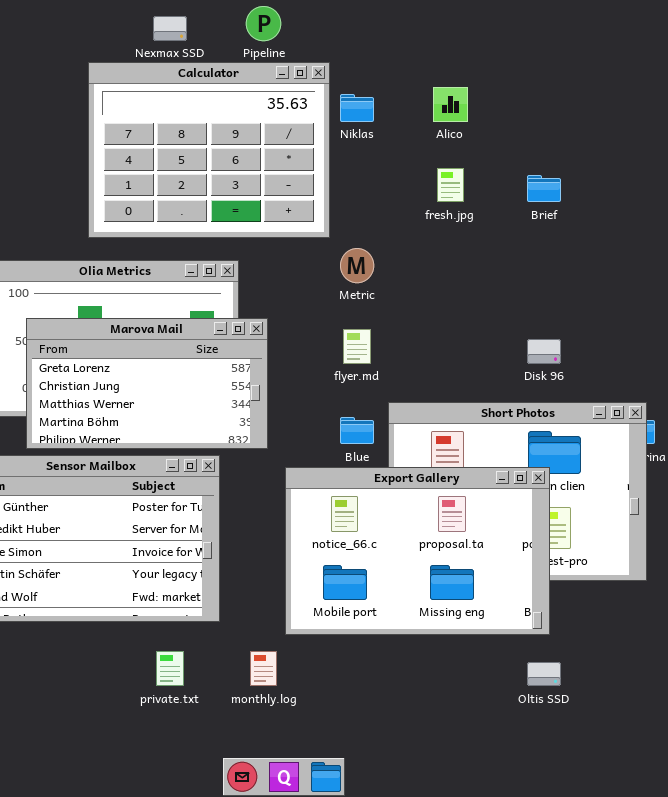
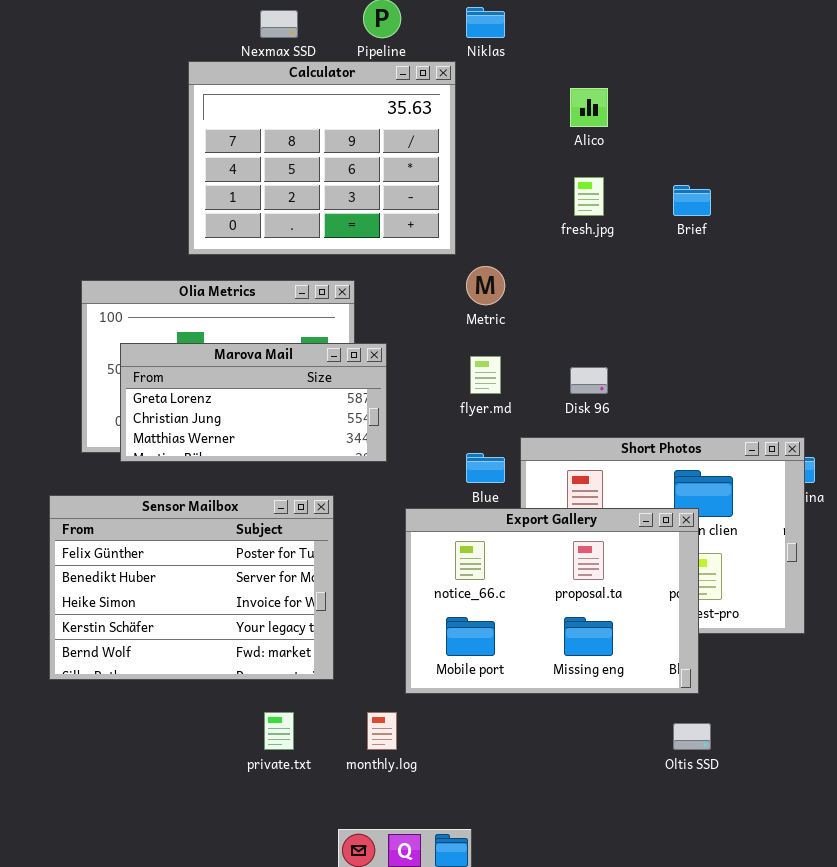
Niklas: [340,94,374,122] -> [466,7,505,38], moved
Marova Mail: [26,318,268,449] -> [120,343,387,462], resized
Disk 96: [527,339,561,364] -> [570,367,608,394], moved

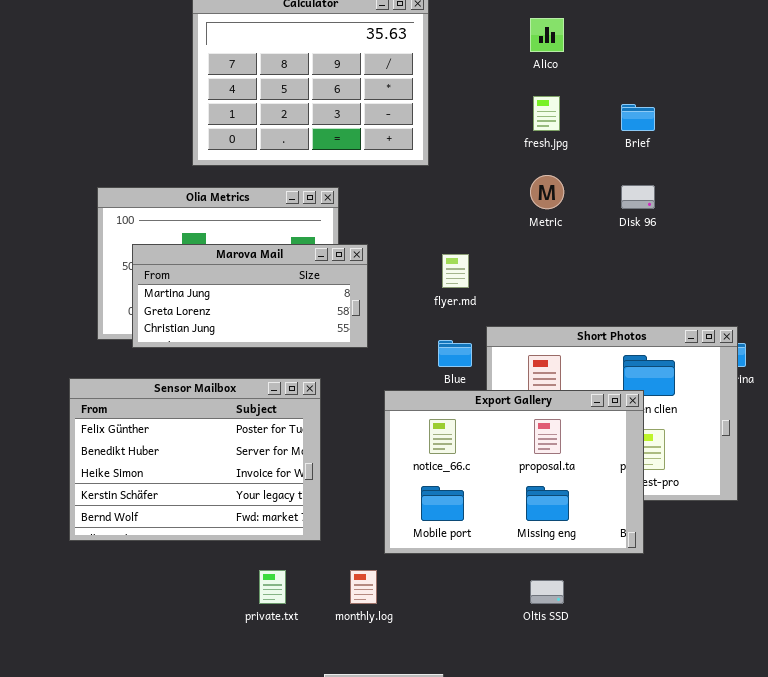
Metric: [466,266,505,305] -> [530,175,564,209], moved
Marova Mail: [120,343,387,462] -> [132,244,368,348], scrolled up 1 row
Disk 96: [570,367,608,394] -> [621,185,655,209], moved
Oltis SSD: [673,723,711,750] -> [530,580,564,604], moved

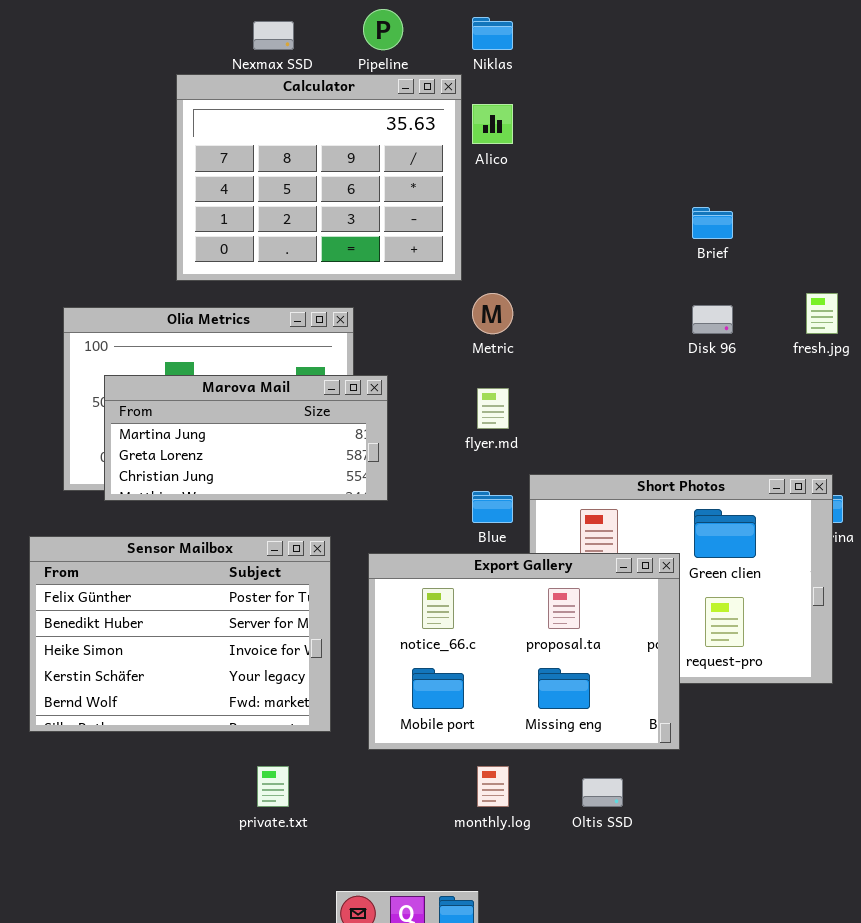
Alico: [530,18,564,52] -> [472,104,513,144], moved
fresh.jpg: [533,96,560,131] -> [806,293,838,334], moved
Metric: [530,175,564,209] -> [472,293,513,334], moved
Export Gallery: [384,390,644,554] -> [368,553,680,750], moved
monthly.log: [350,570,377,604] -> [477,766,509,807], moved

